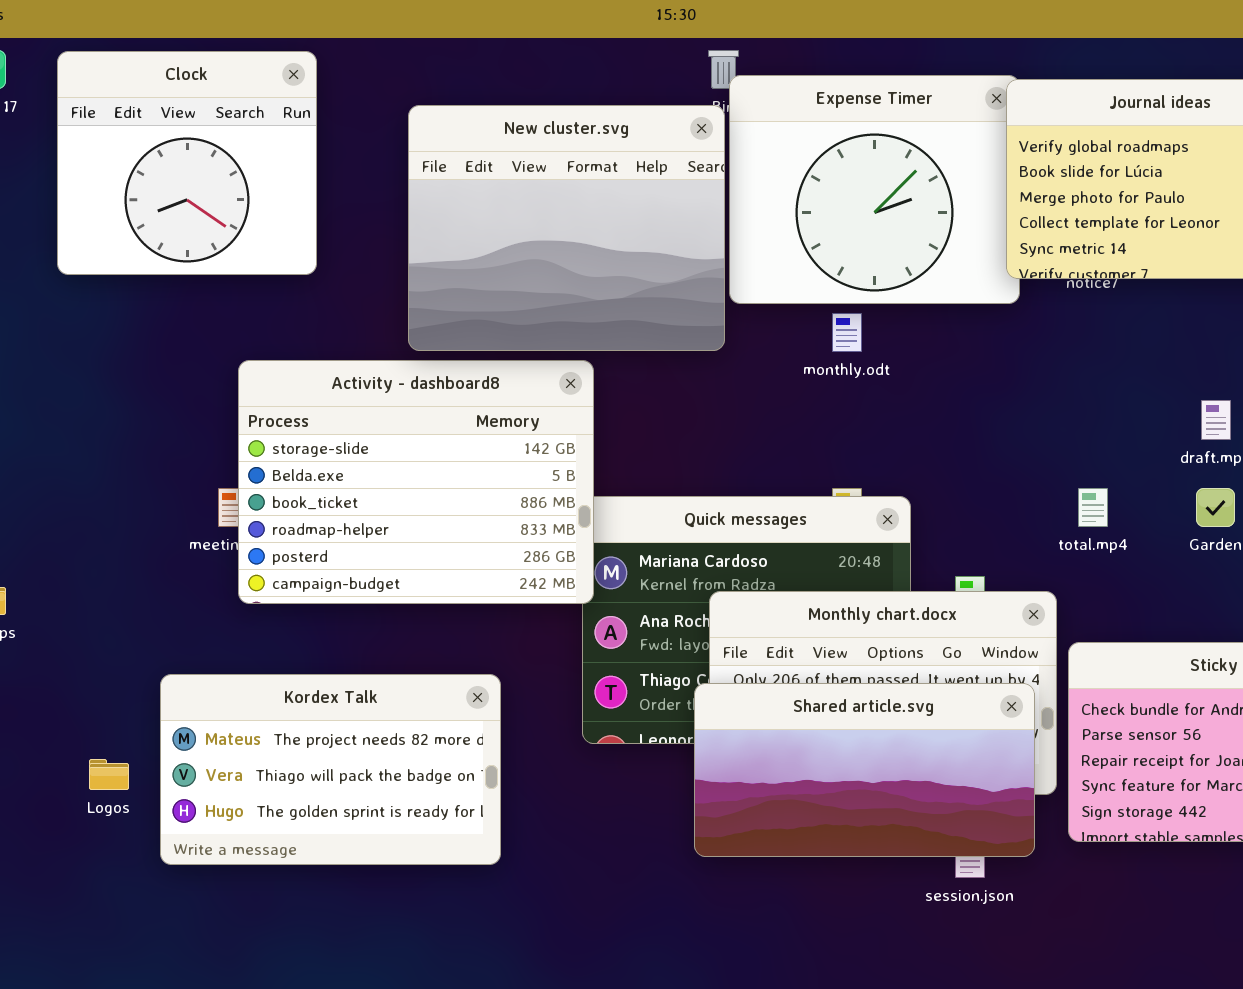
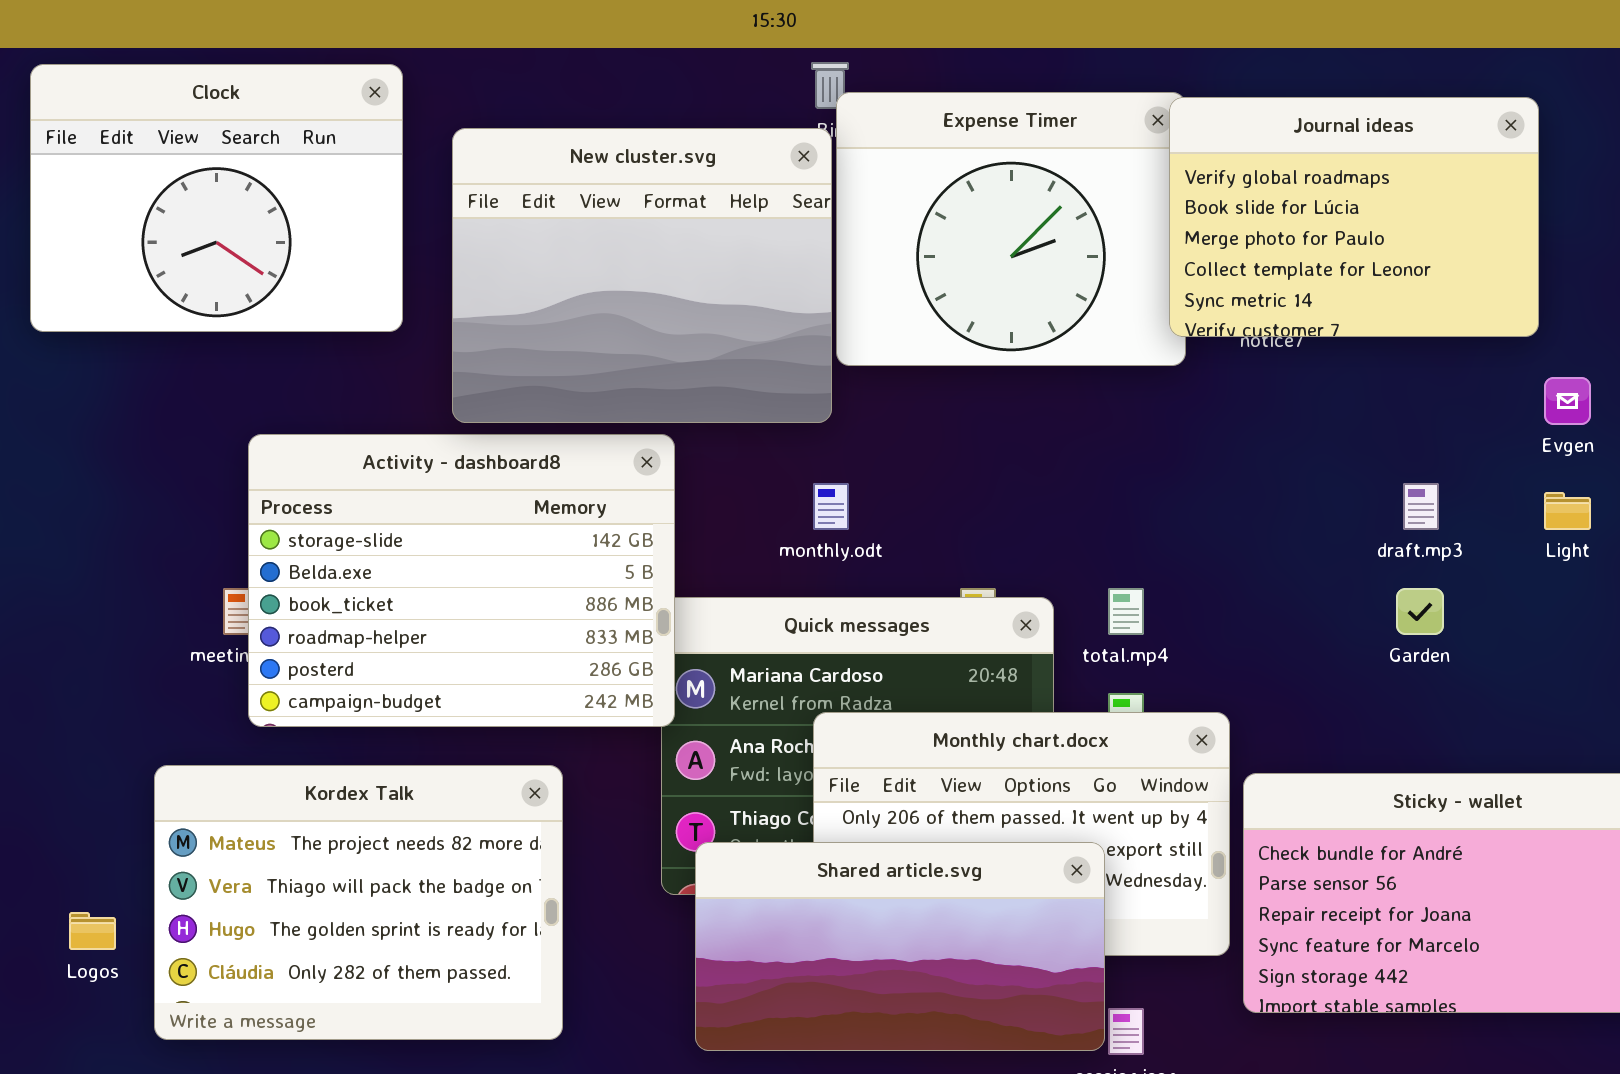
Clock: [57,51,317,275] -> [30,64,403,332], resized
monthly.odt: [832,313,862,352] -> [813,483,849,530], moved
total.mp4: [1078,488,1108,527] -> [1108,588,1144,635], moved
Kordex Talk: [160,674,501,865] -> [154,765,563,1040], resized
Shared article.svg: [694,683,1035,857] -> [695,842,1105,1051], moved

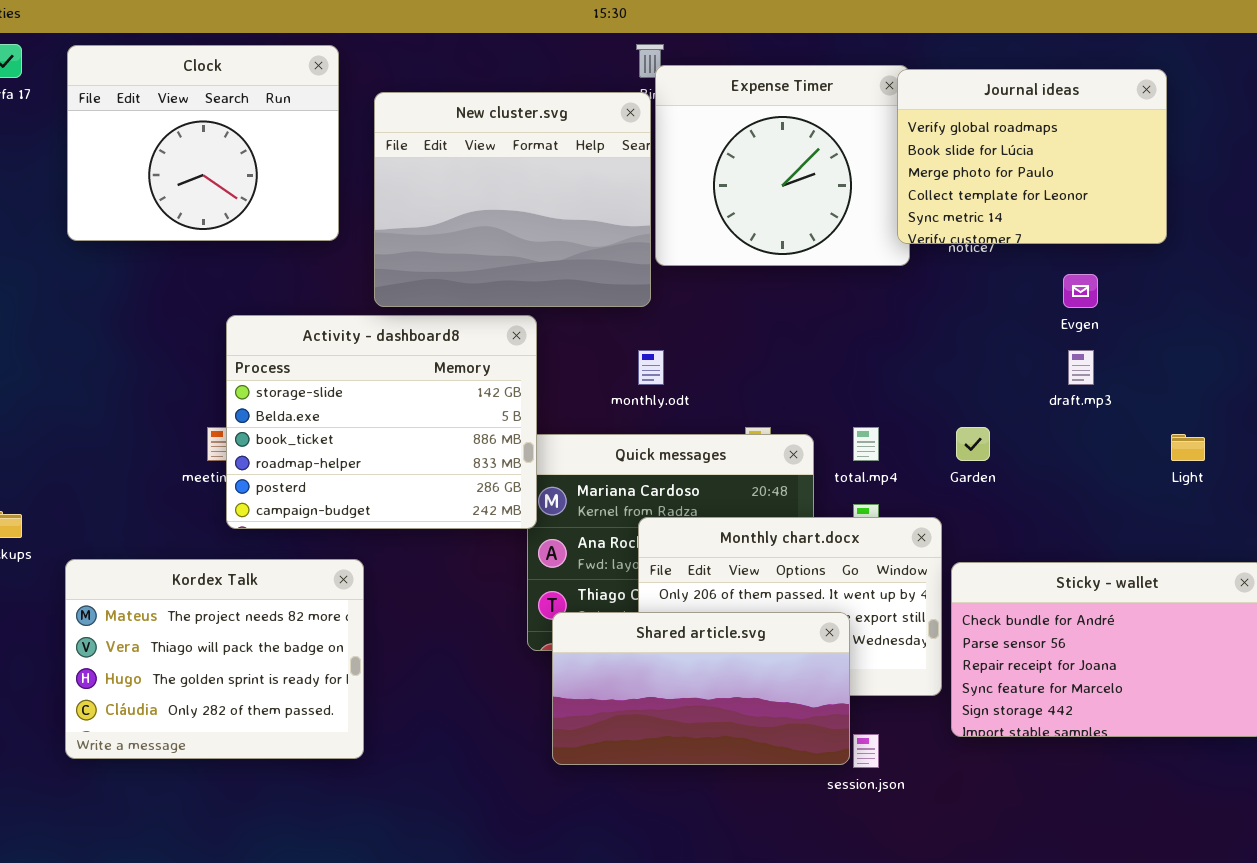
Evgen: [1544,377,1591,425] -> [1063,274,1098,308], moved
Light: [1544,492,1591,530] -> [1171,434,1205,461], moved
Garden: [1396,588,1444,635] -> [956,427,990,461], moved
Kordex Talk: [154,765,563,1040] -> [65,559,364,759], moved

